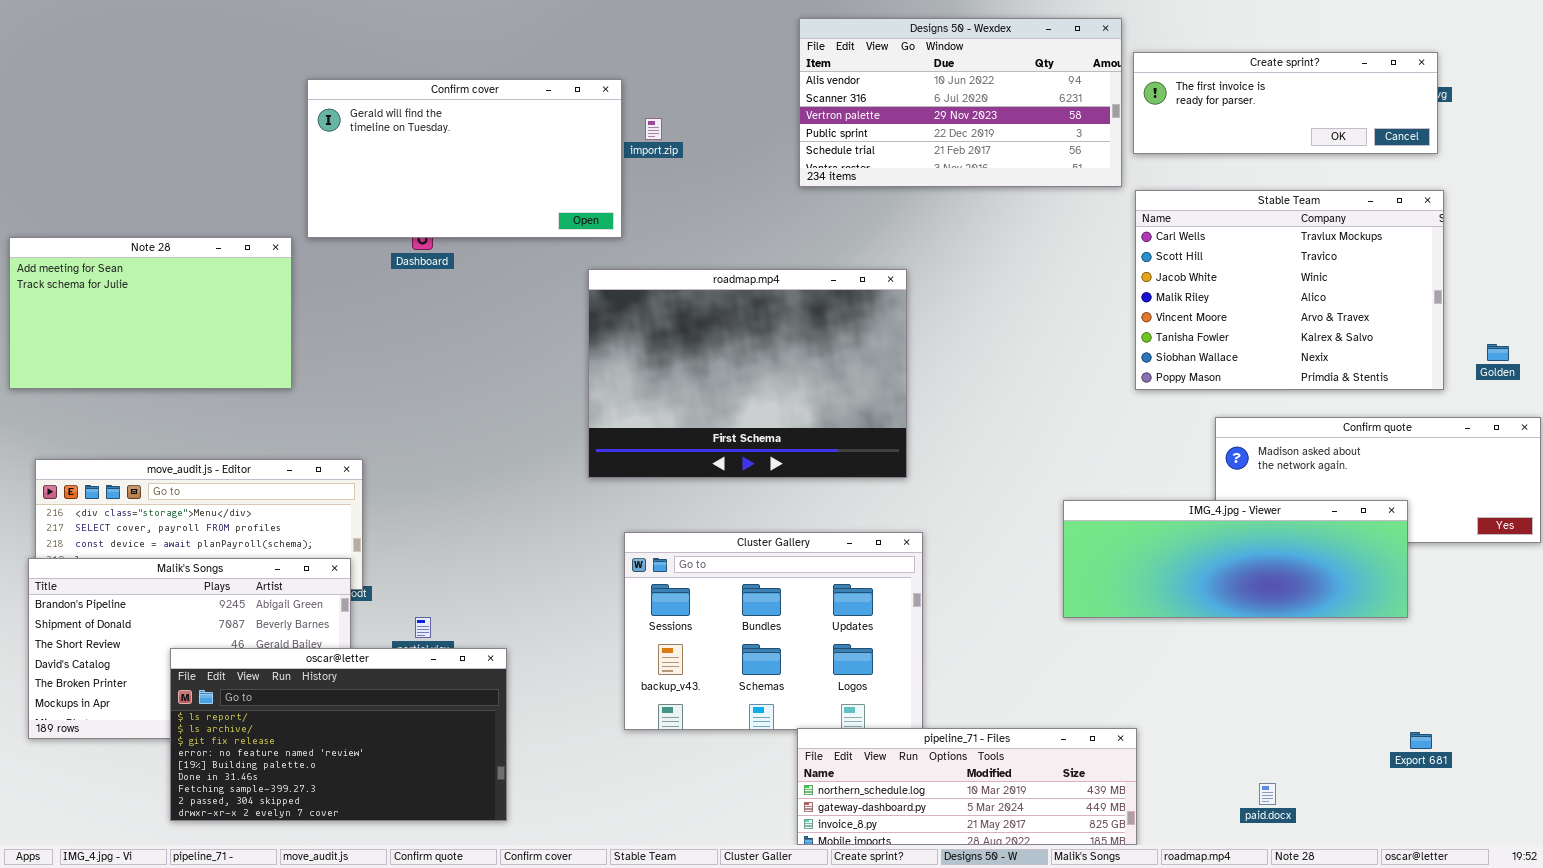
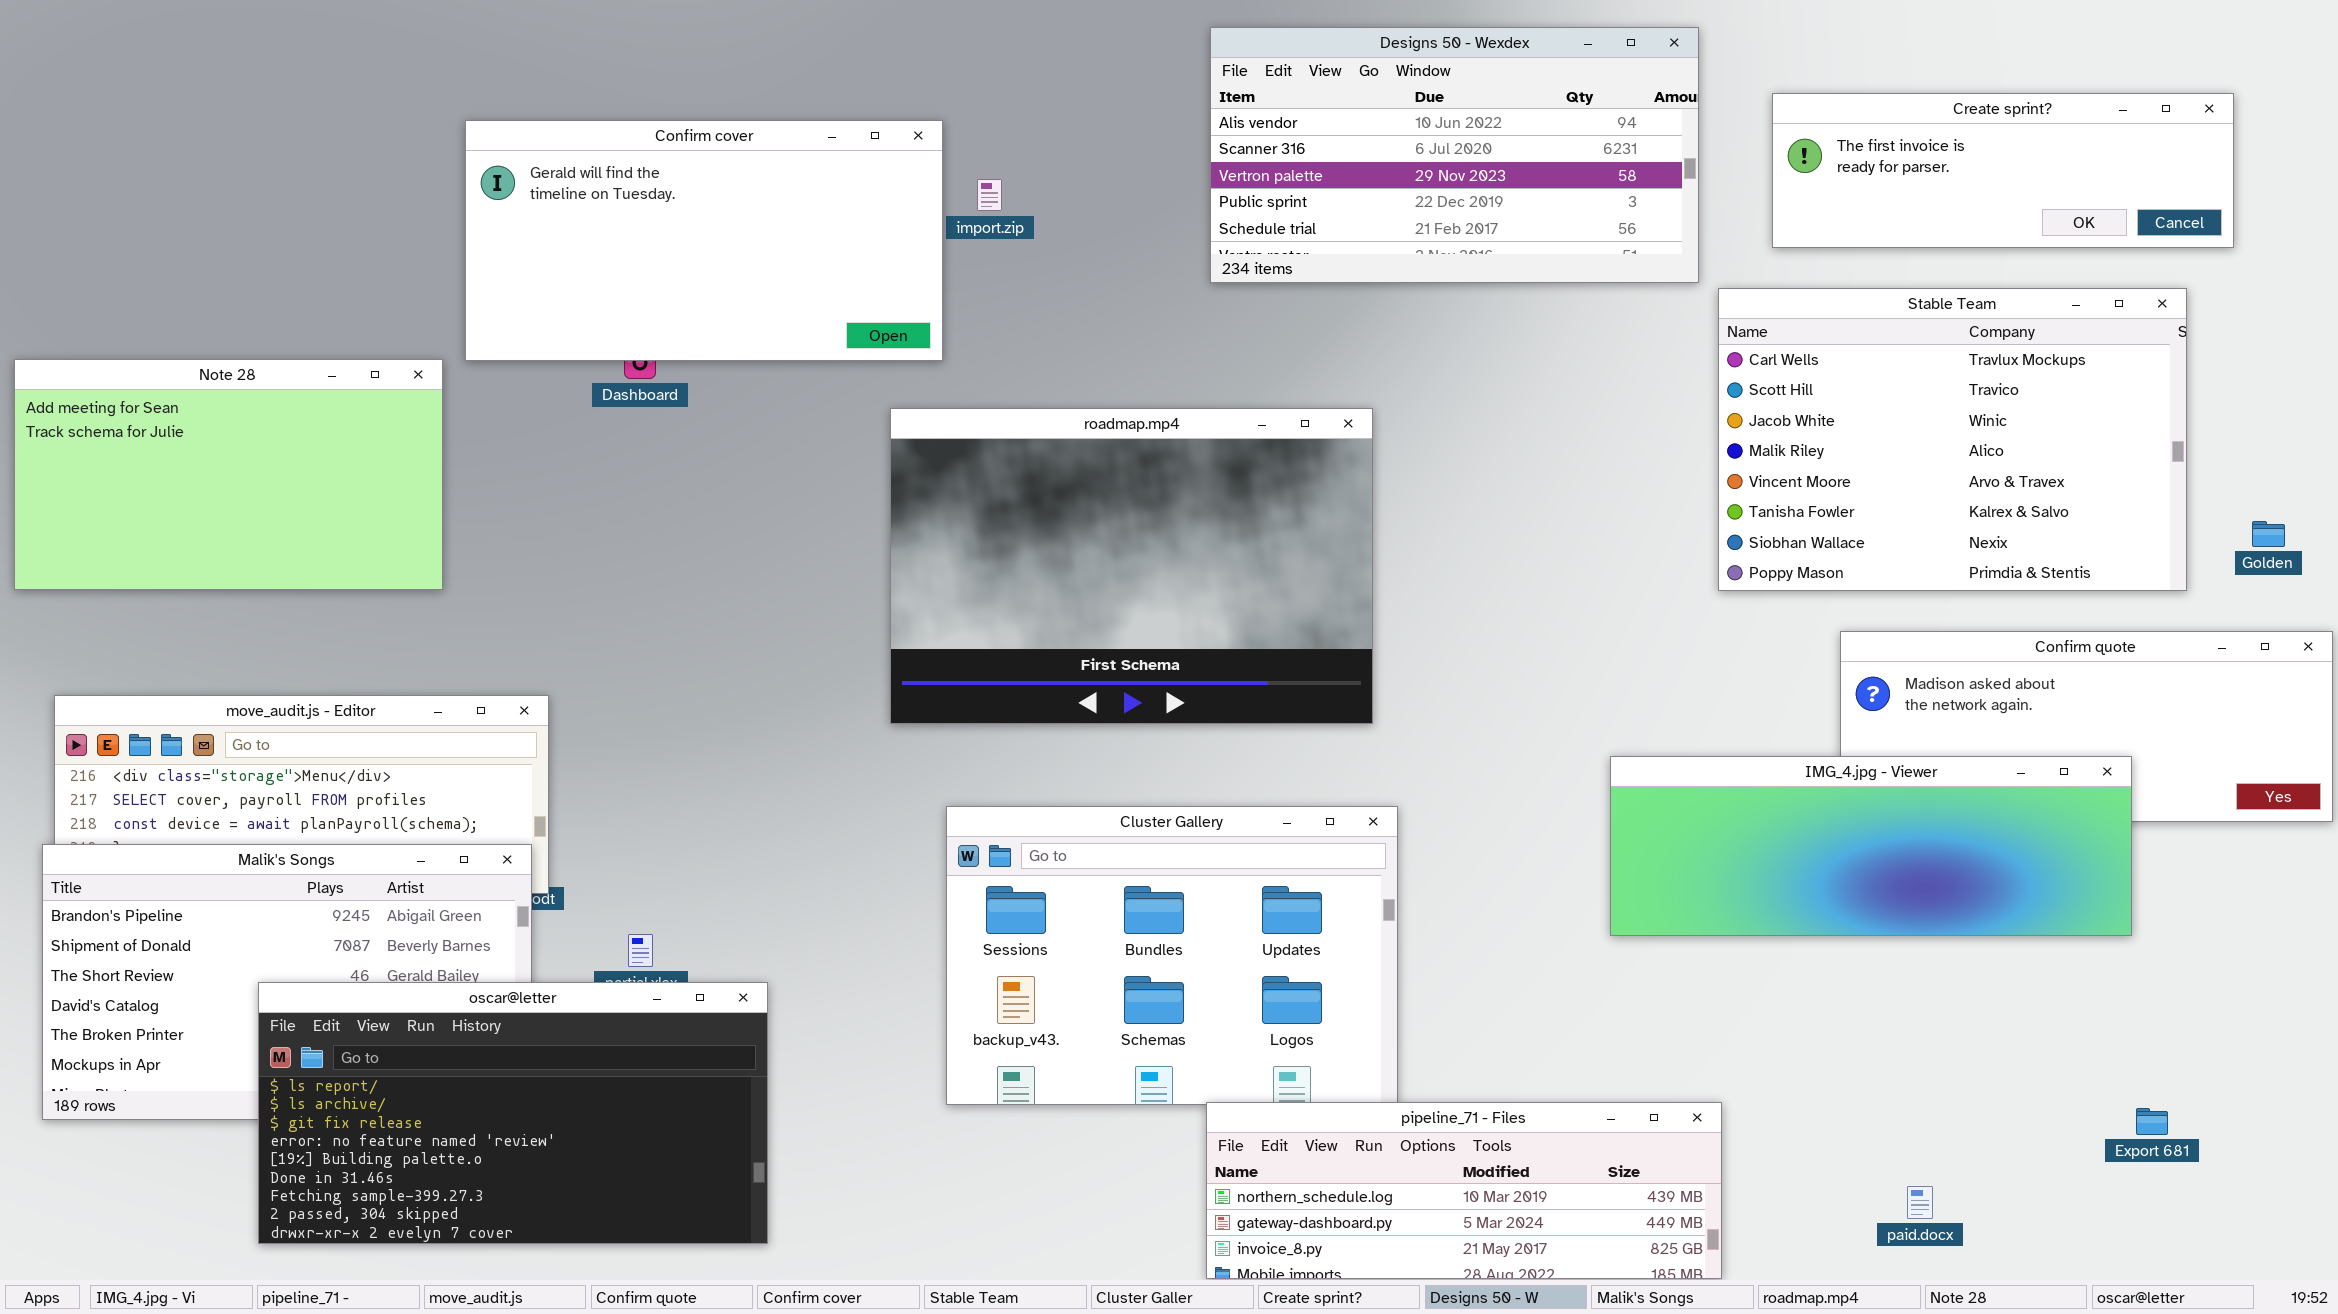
Create sprint?: [1133,52,1438,154] -> [1772,93,2234,248], moved

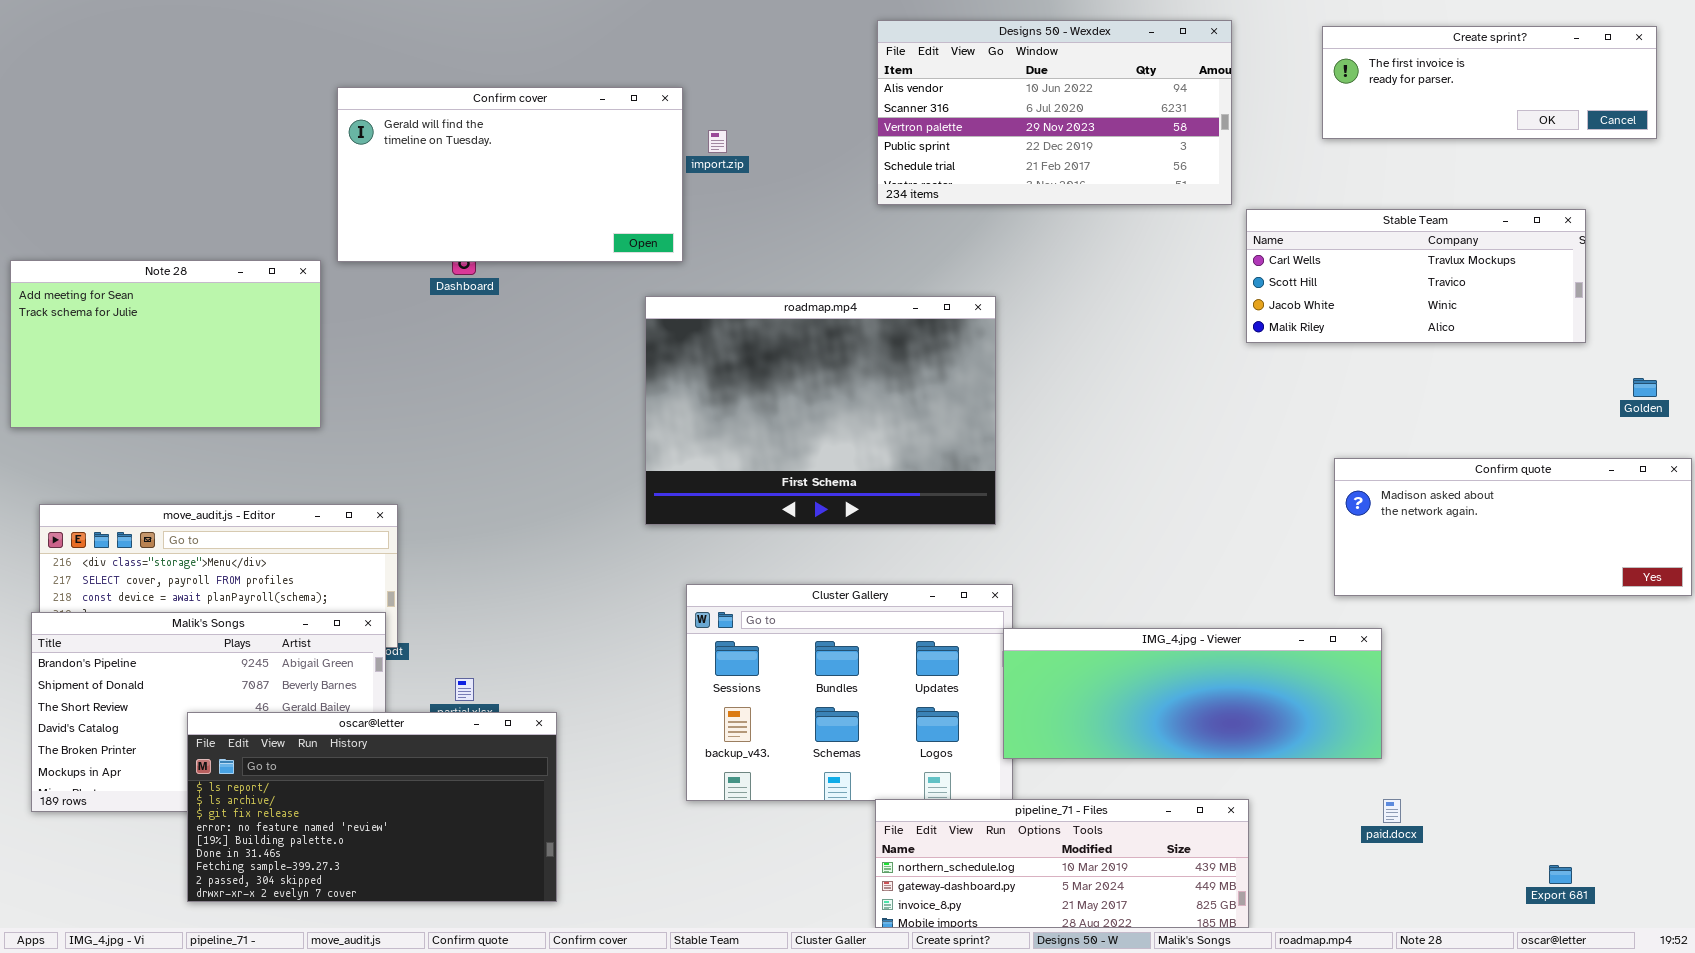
Create sprint?: [1772,93,2234,248] -> [1322,26,1657,139], moved
Stable Team: [1718,288,2187,591] -> [1246,209,1586,343], resized
IMG_4.jpg - Viewer: [1610,756,2132,936] -> [1003,628,1382,759], moved
Export 681: [2136,1108,2168,1135] -> [1549,865,1572,884], moved
paid.docx: [1907,1186,1933,1219] -> [1383,799,1401,823], moved

